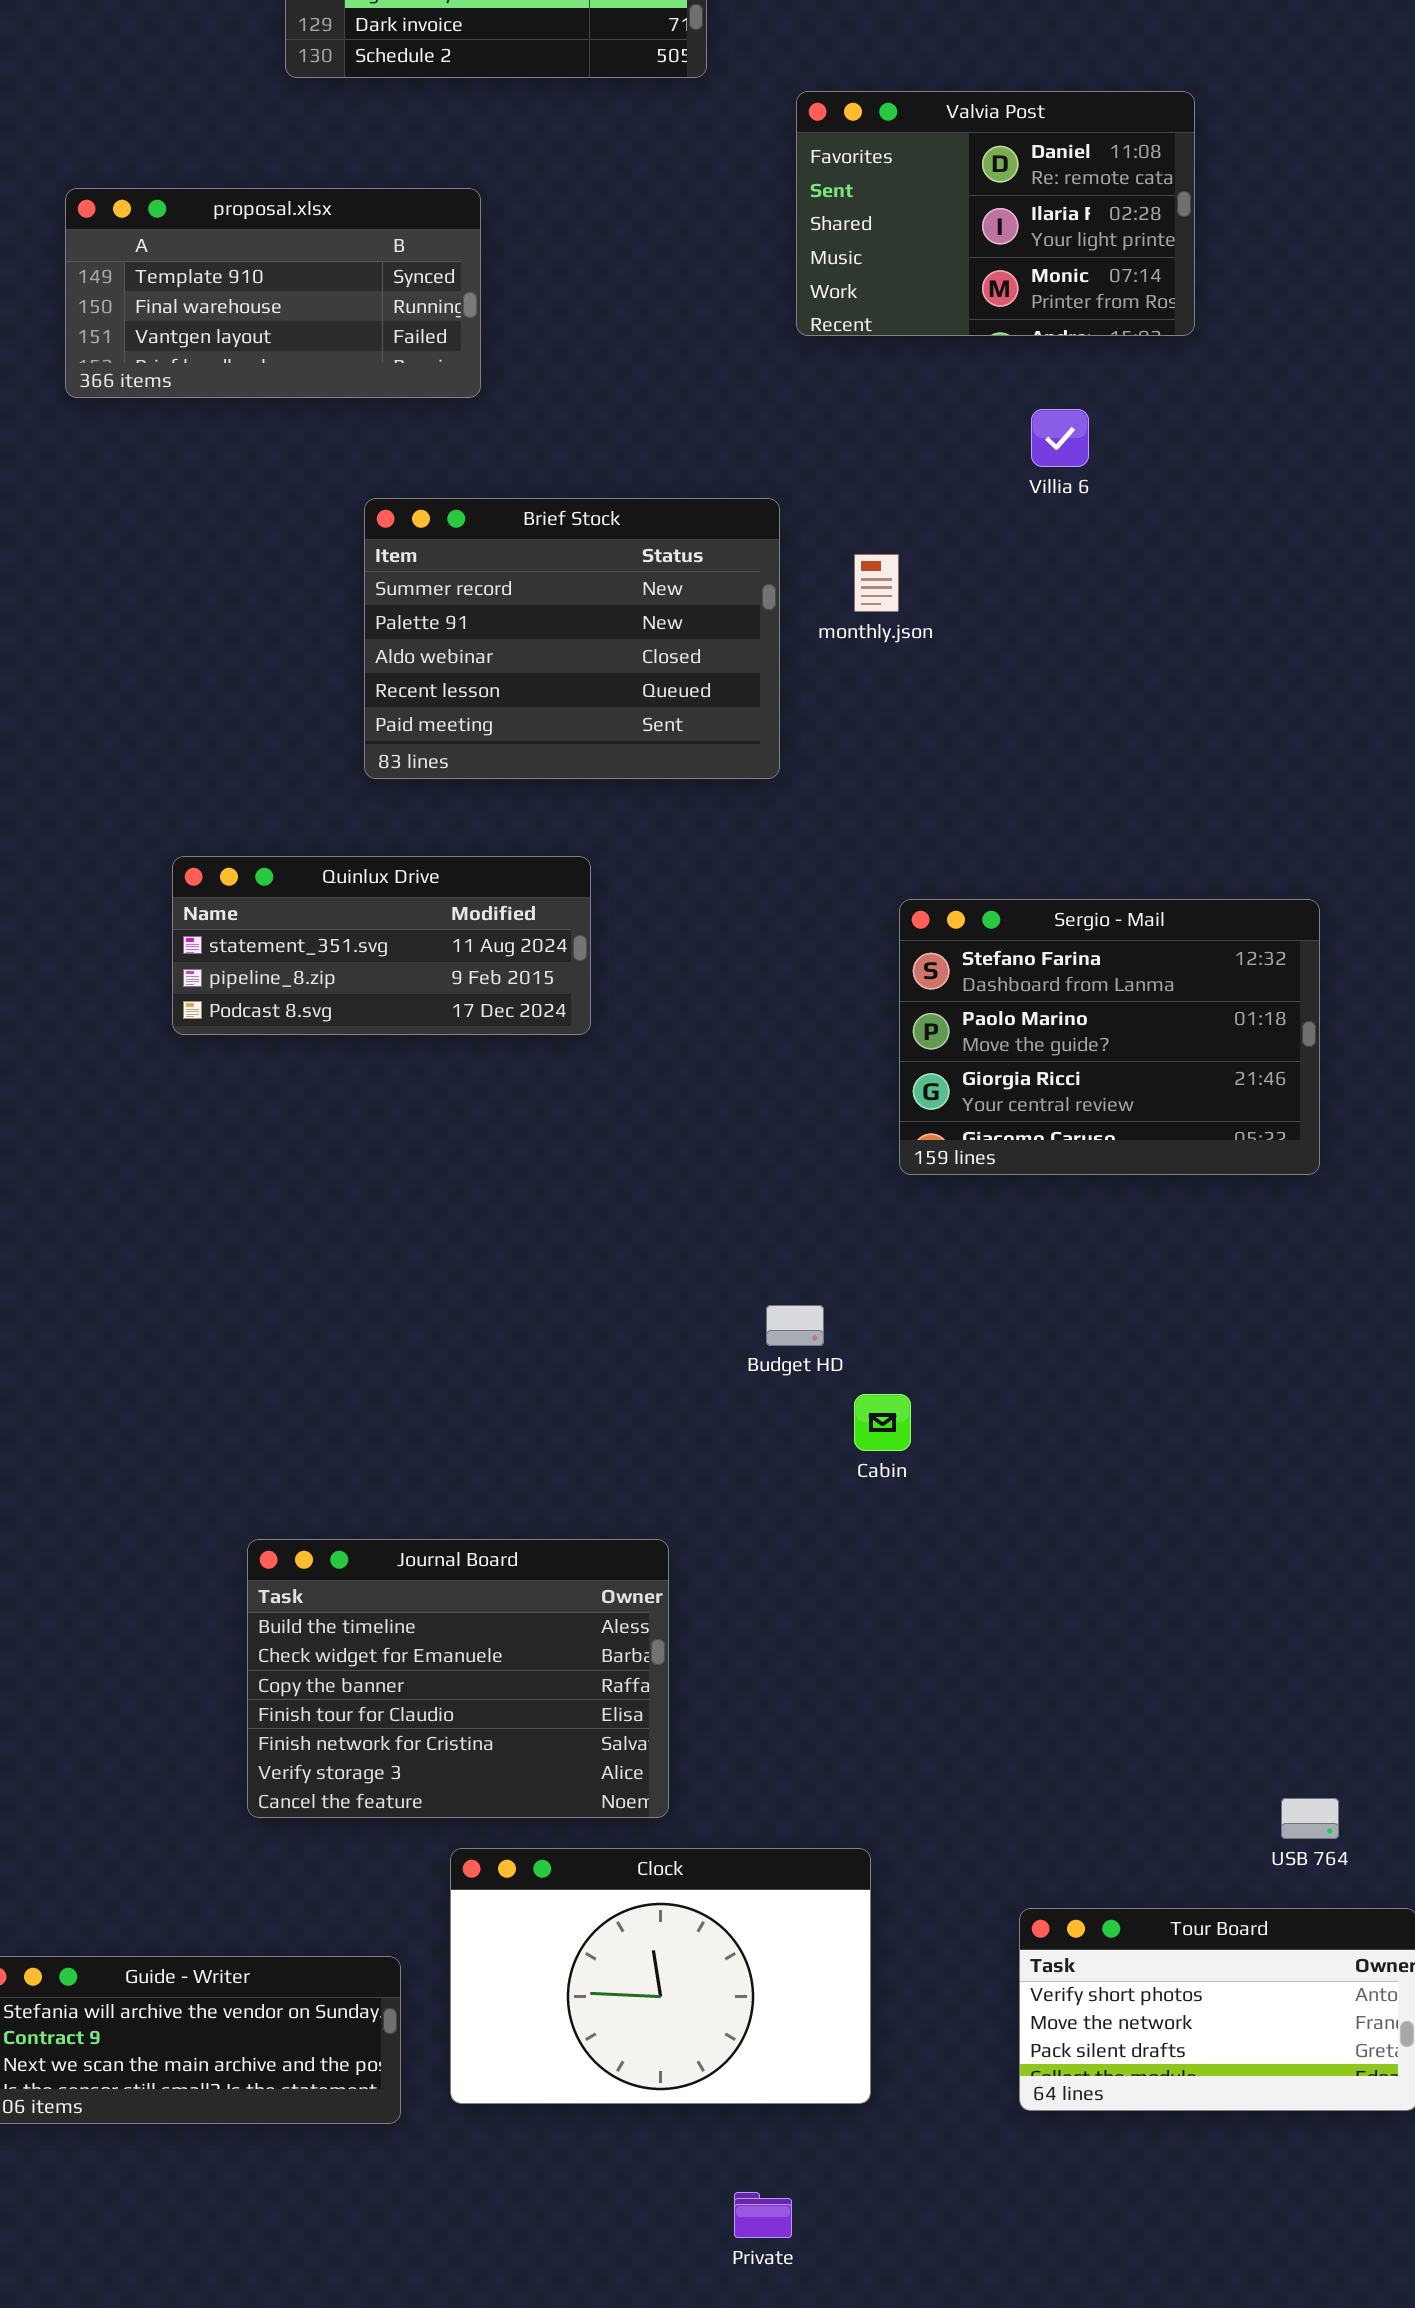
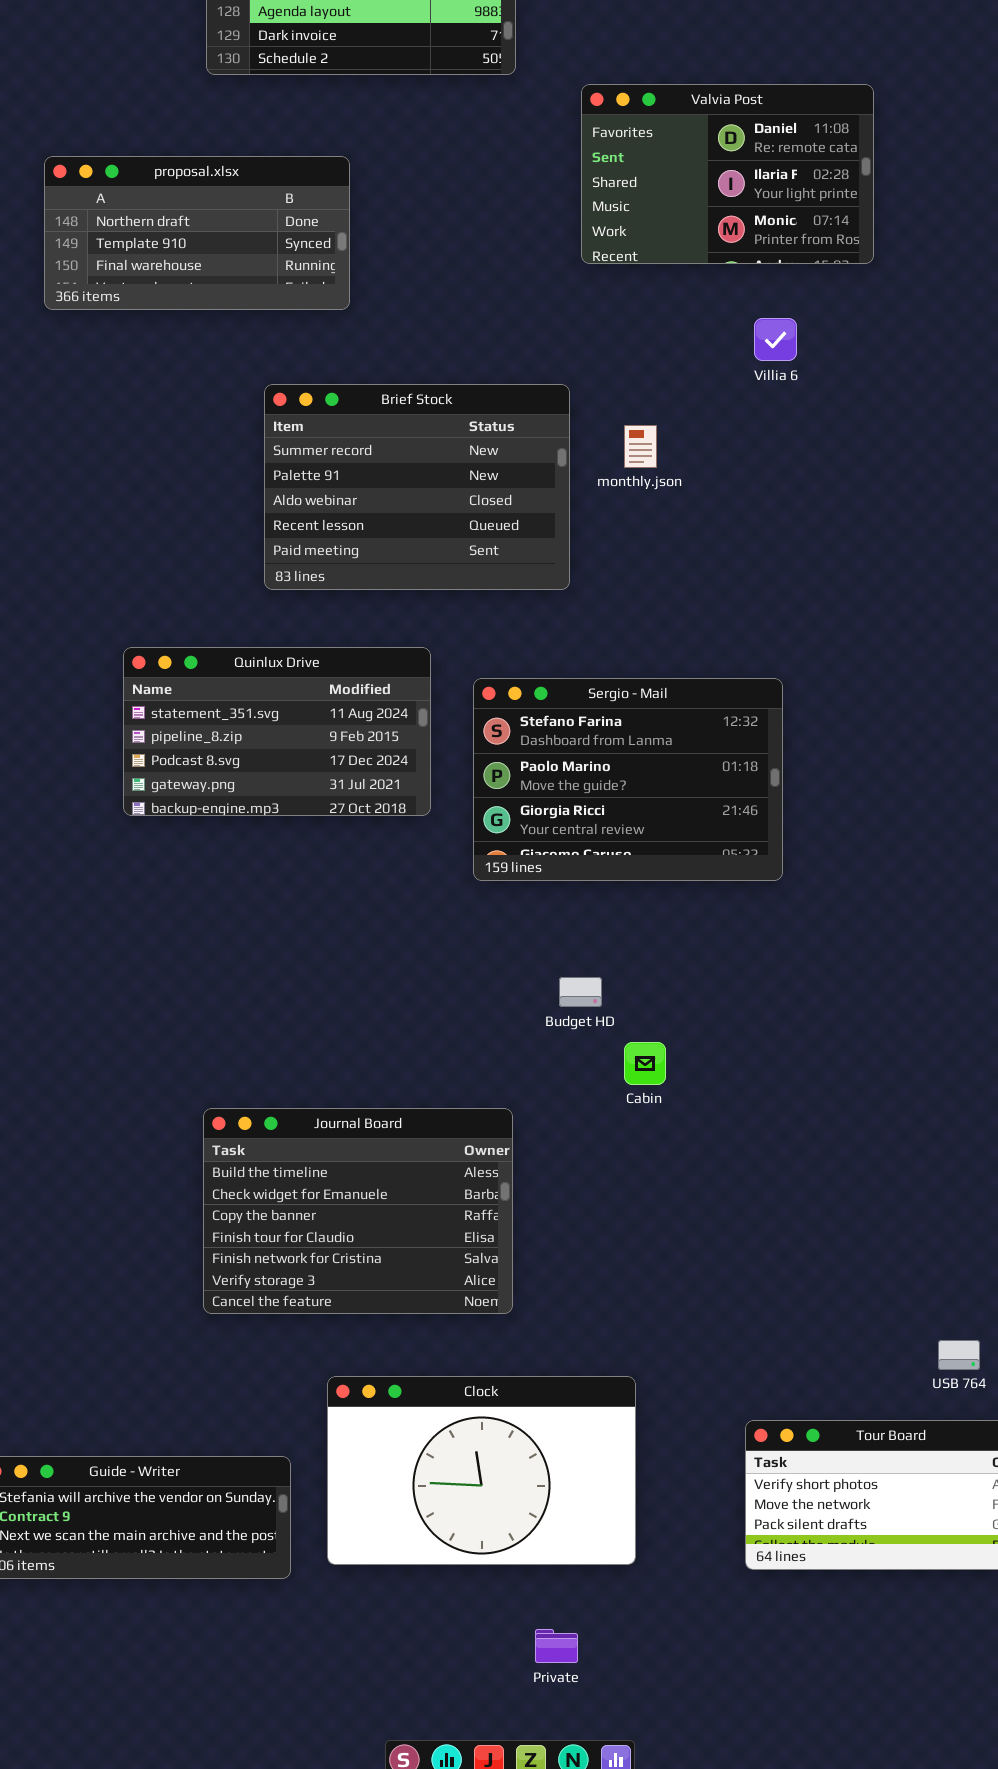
proposal.xlsx: [65,188,481,398] -> [44,156,350,310], scrolled up 1 row
Quinlux Drive: [172,856,591,1035] -> [123,647,431,816], resized
Sergio - Mail: [899,899,1320,1175] -> [473,678,783,881], moved
Journal Board: [247,1539,669,1818] -> [203,1108,513,1314], moved

